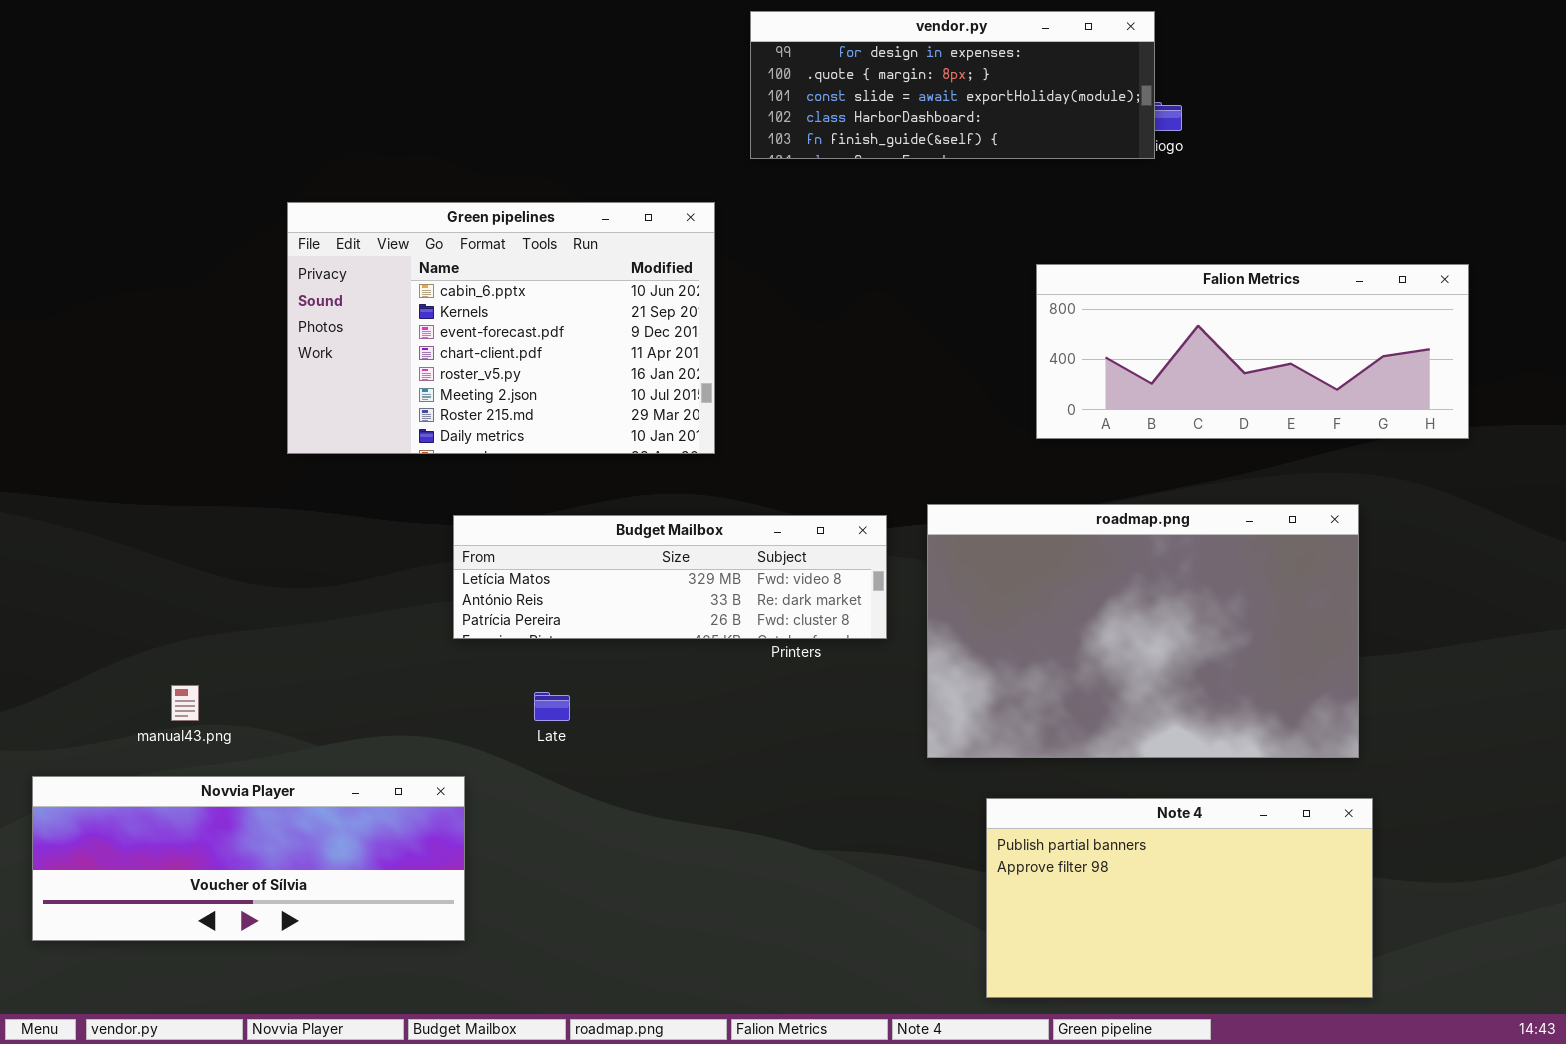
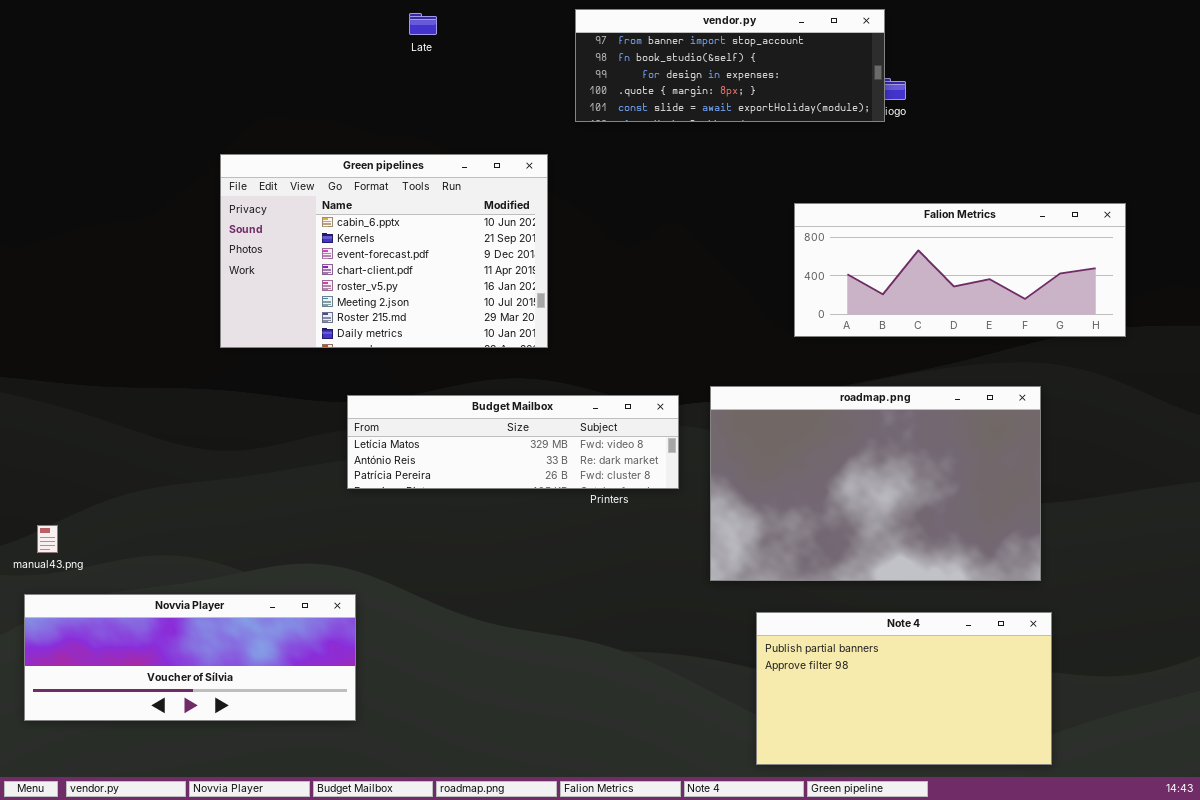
vendor.py: [750,11,1155,159] -> [575,9,885,122], scrolled up 2 rows
manual43.png: [171,685,199,721] -> [37,525,58,553], moved
Late: [534,692,570,721] -> [409,13,437,35], moved

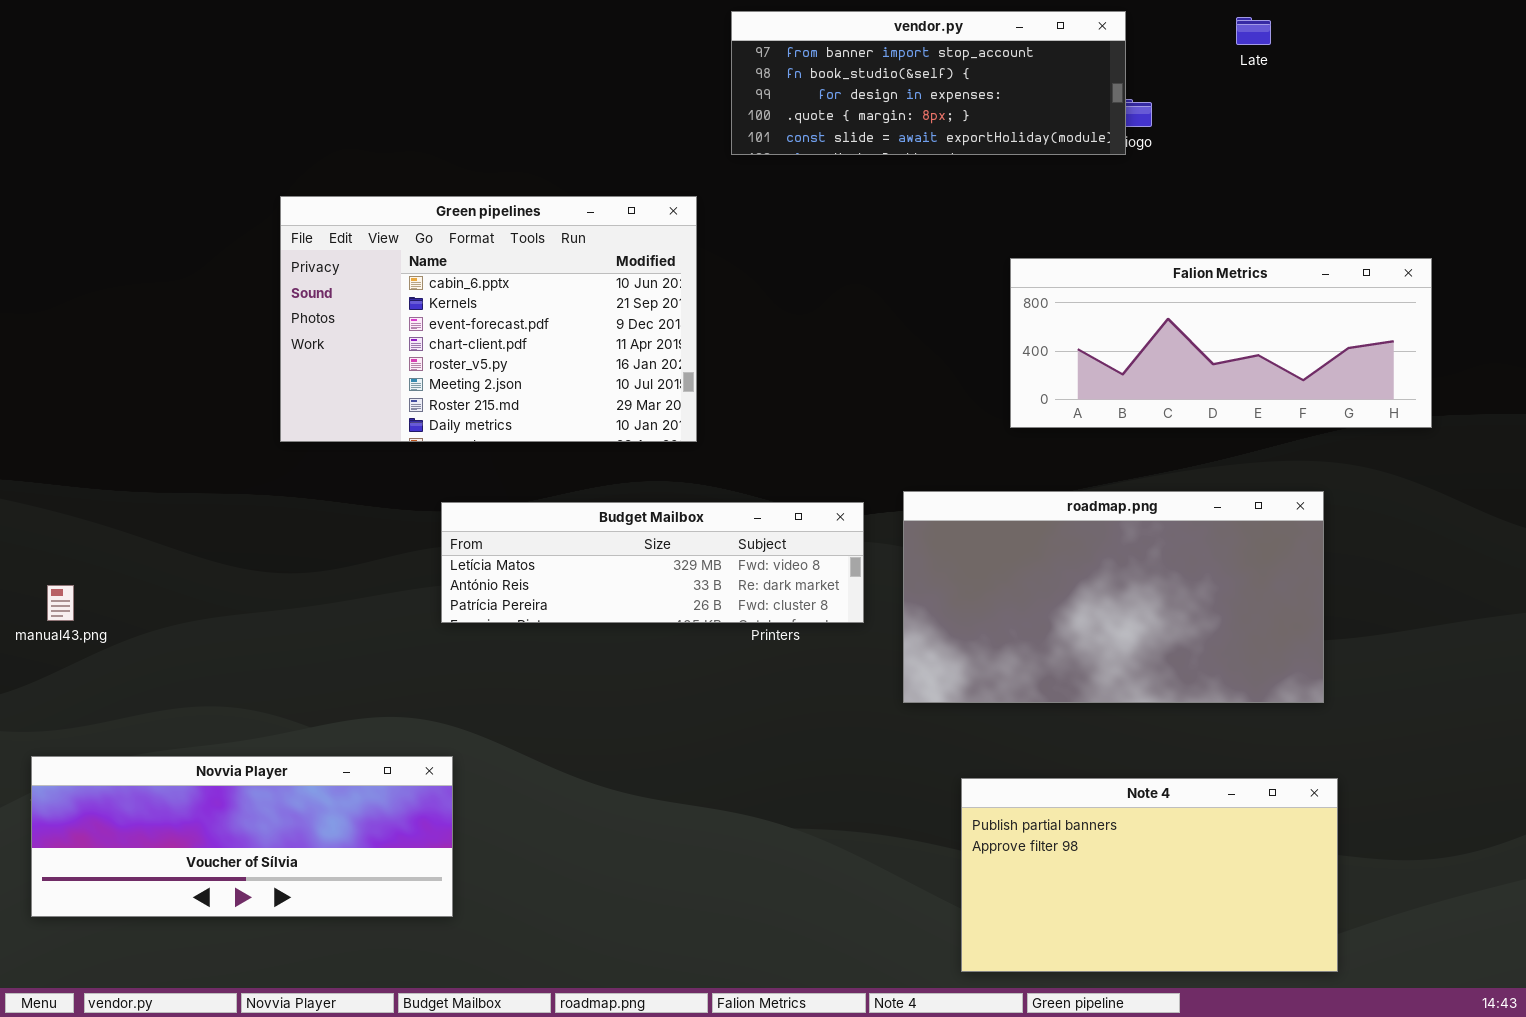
Late: [409,13,437,35] -> [1236,17,1271,45], moved
roadmap.png: [710,386,1041,581] -> [903,491,1324,703], resized
manual43.png: [37,525,58,553] -> [47,585,74,621], moved

